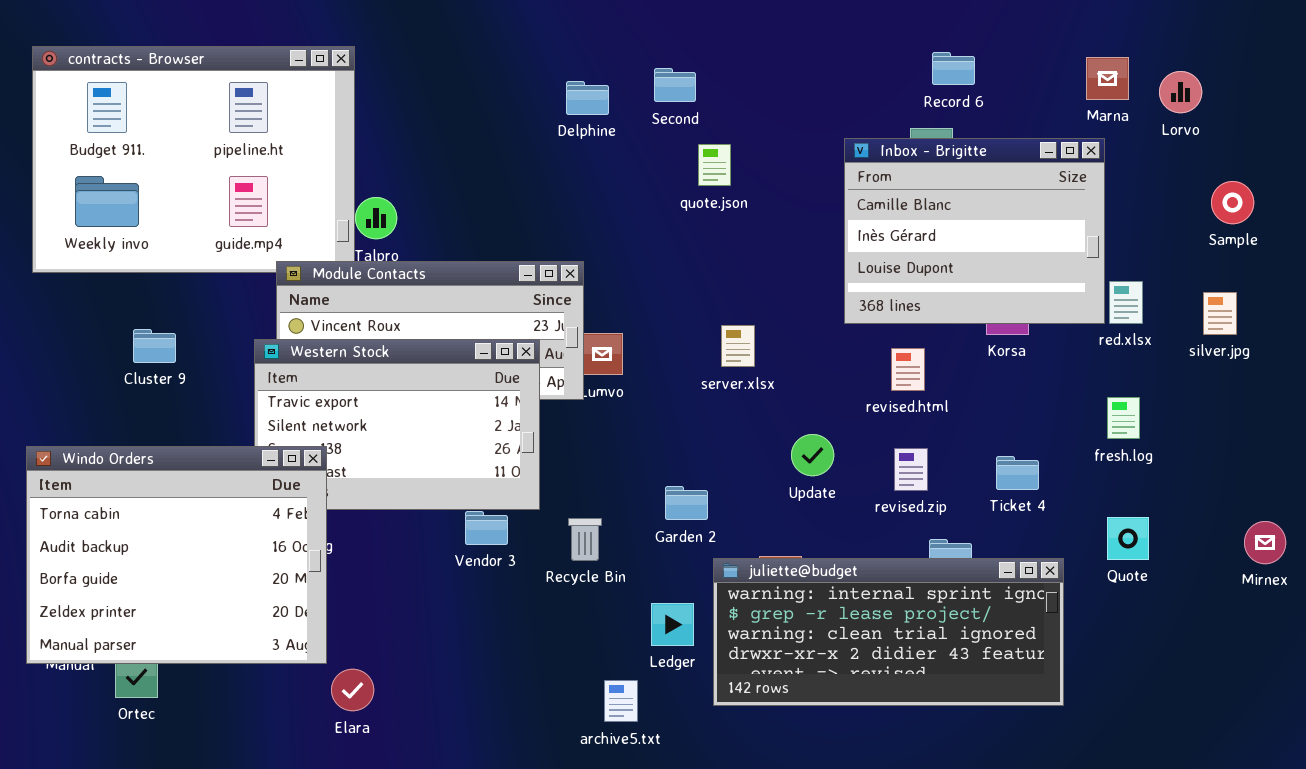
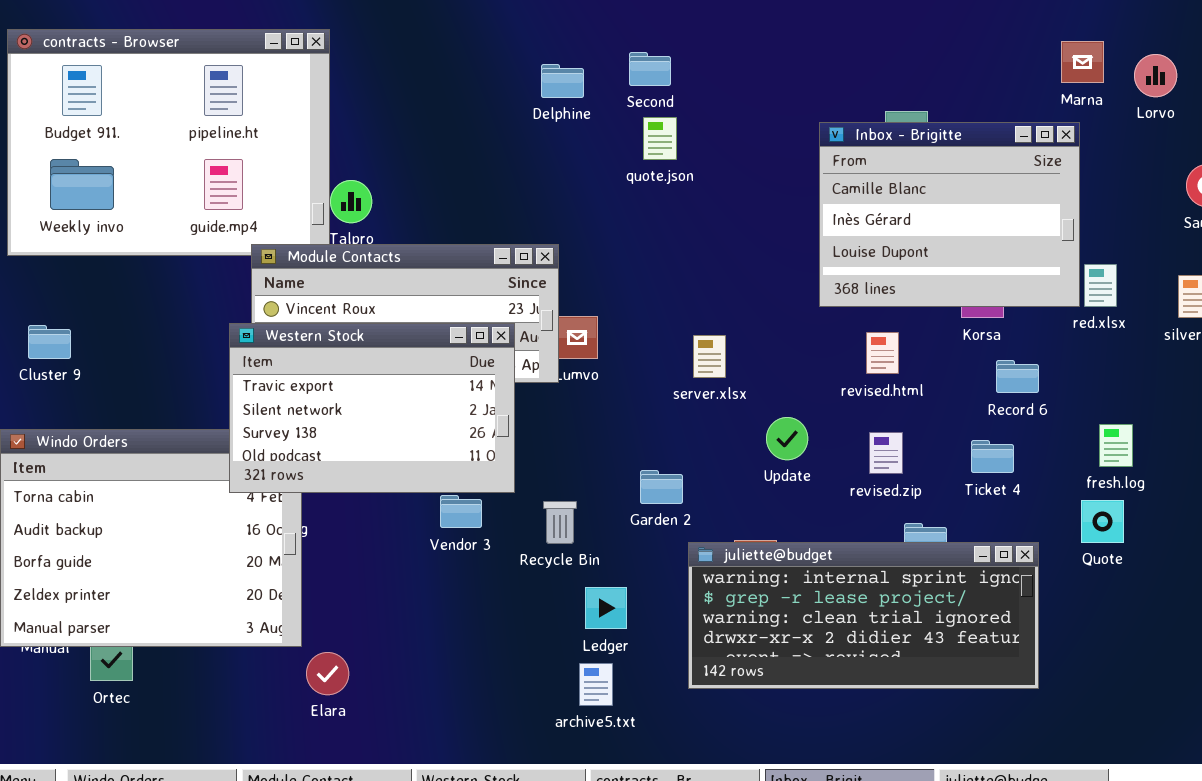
Record 6: [932,52,975,85] -> [996,360,1039,393], moved
quote.json: [698,144,731,186] -> [643,117,677,160], moved
server.xlsx: [721,325,755,367] -> [693,335,726,378], moved
Cluster 9: [133,329,176,363] -> [28,325,71,359], moved
Western Stock: [254,339,540,510] -> [229,323,515,493], raised
fresh.log: [1107,397,1140,439] -> [1099,424,1133,467], moved
Ledger: [651,603,694,646] -> [585,587,627,629], moved

